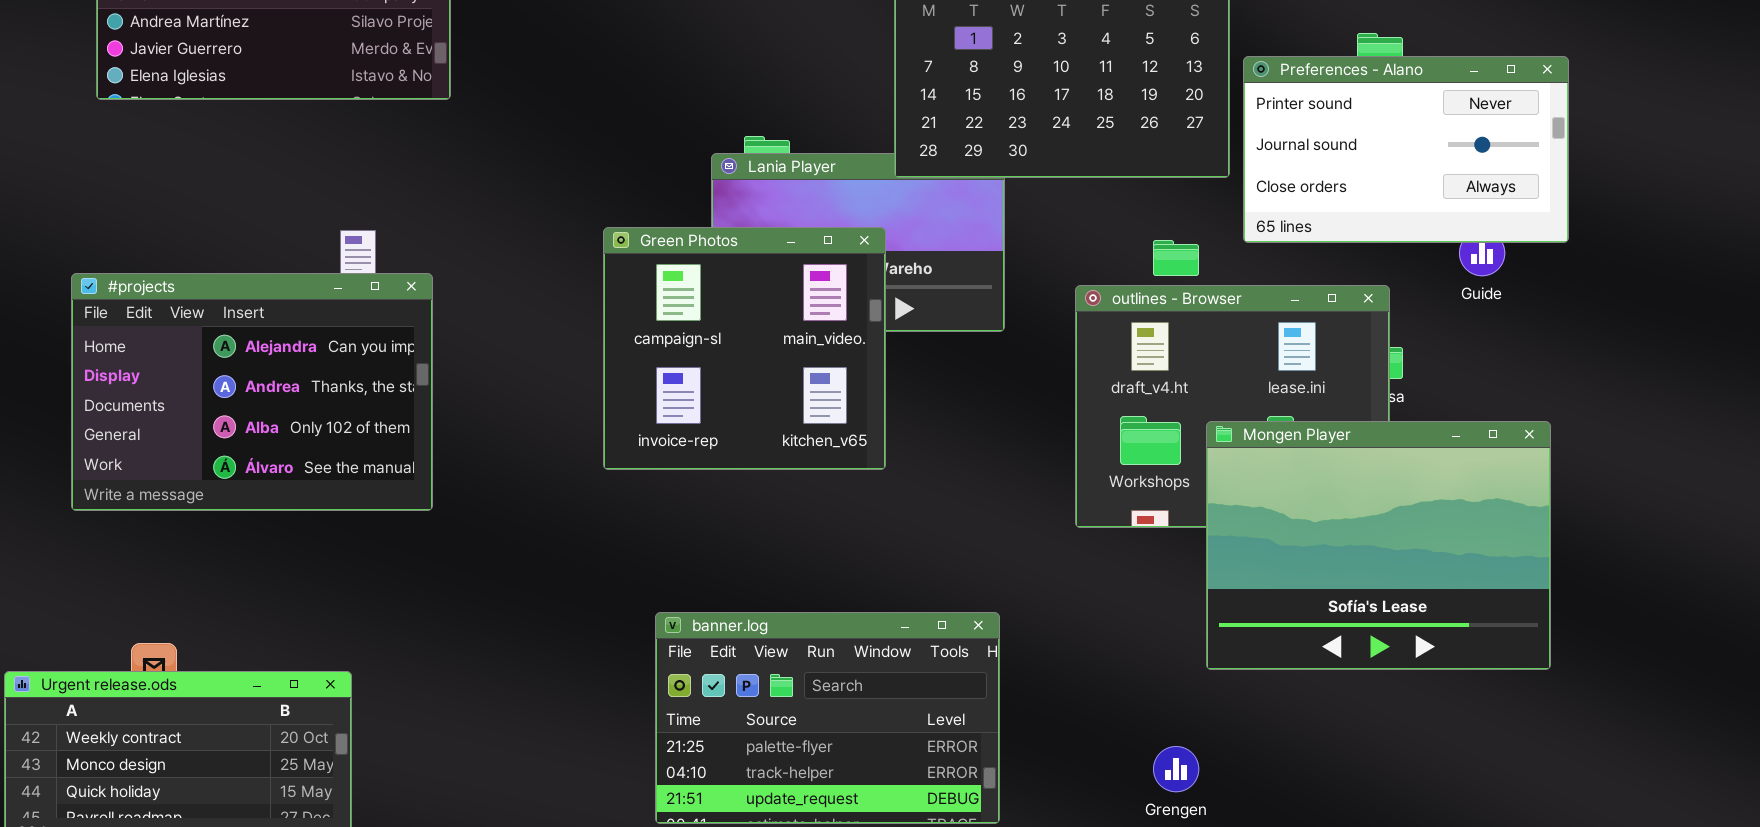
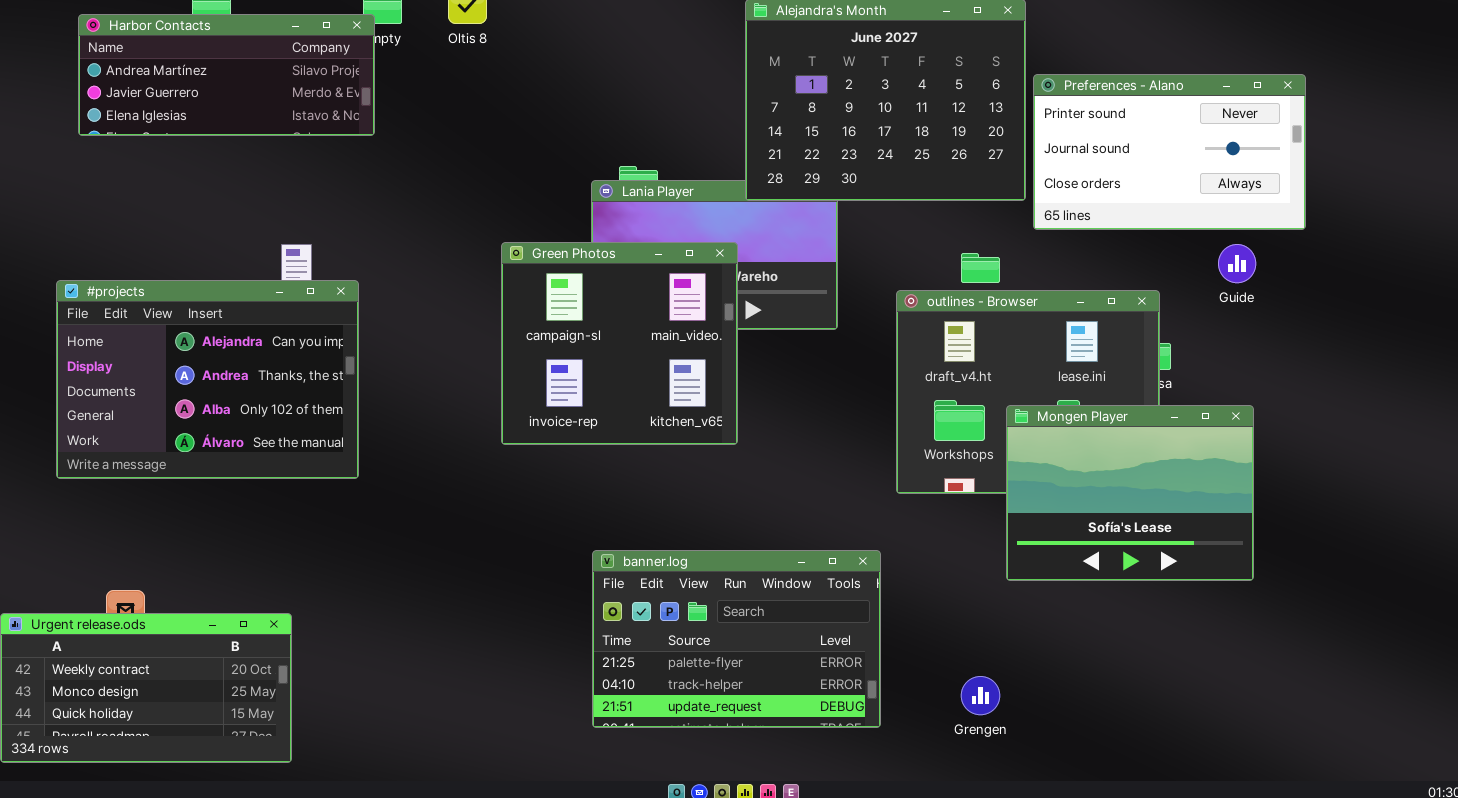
Preferences - Alano: [1243,56,1569,243] -> [1033,74,1306,230], moved
Mongen Player: [1206,421,1551,670] -> [1006,405,1254,581], resized
banner.log: [655,612,1000,824] -> [592,550,881,728], moved

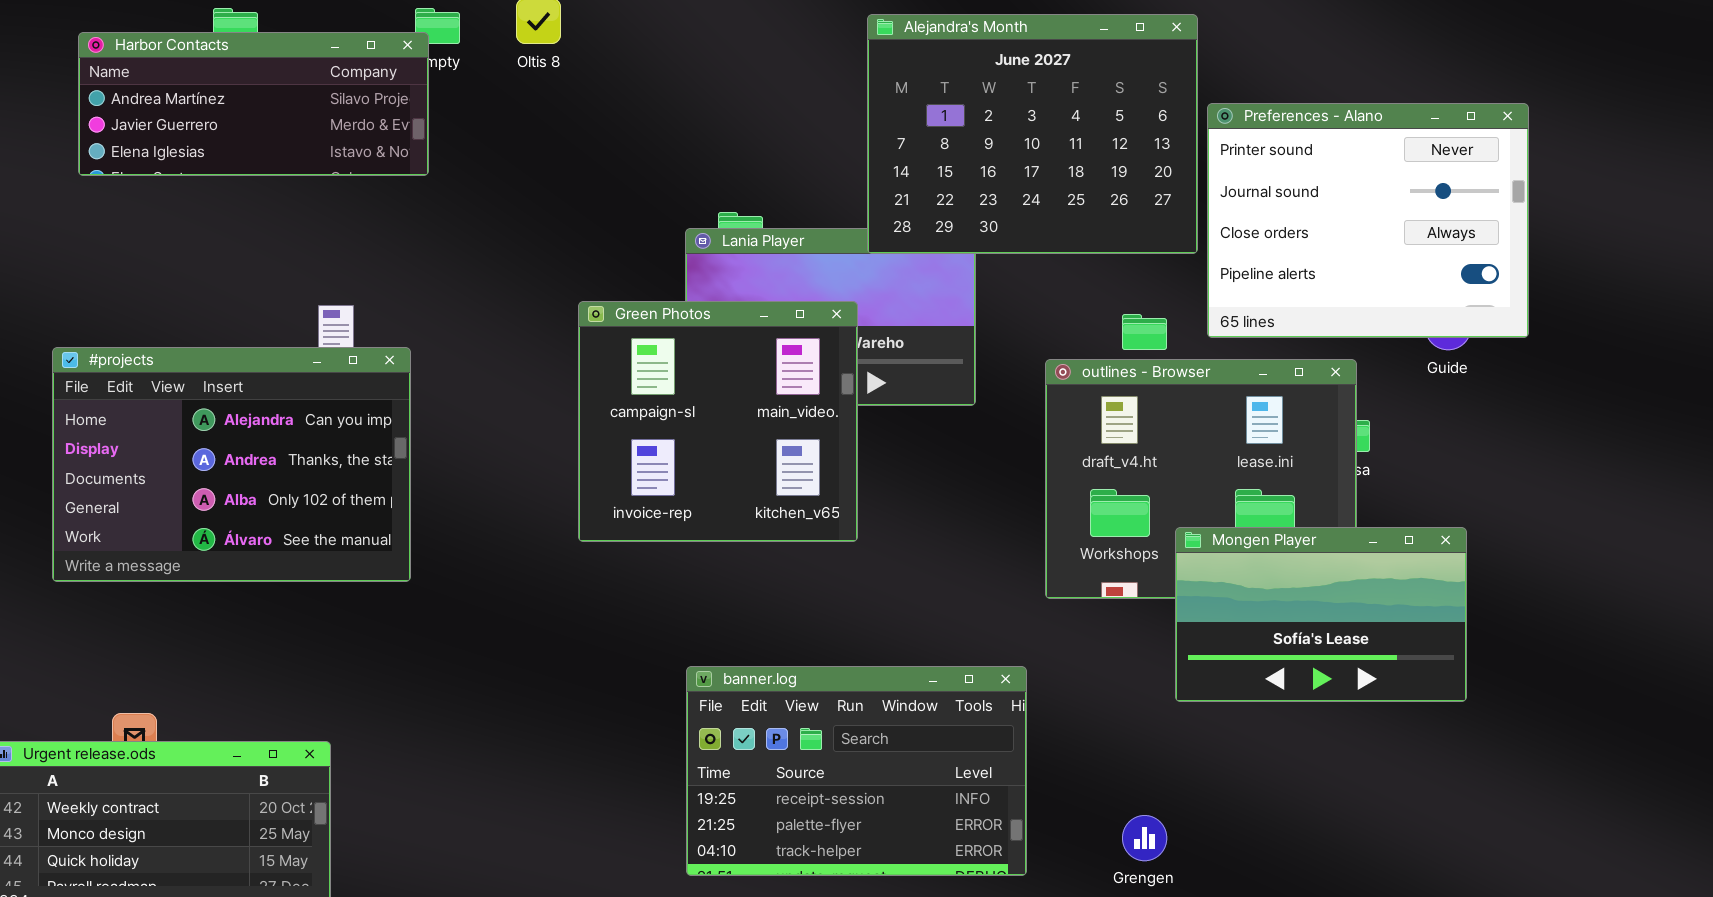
Preferences - Alano: [1033,74,1306,230] -> [1207,103,1529,338], resized
Mongen Player: [1006,405,1254,581] -> [1175,527,1467,702], resized
banner.log: [592,550,881,728] -> [686,666,1027,876], scrolled up 1 row

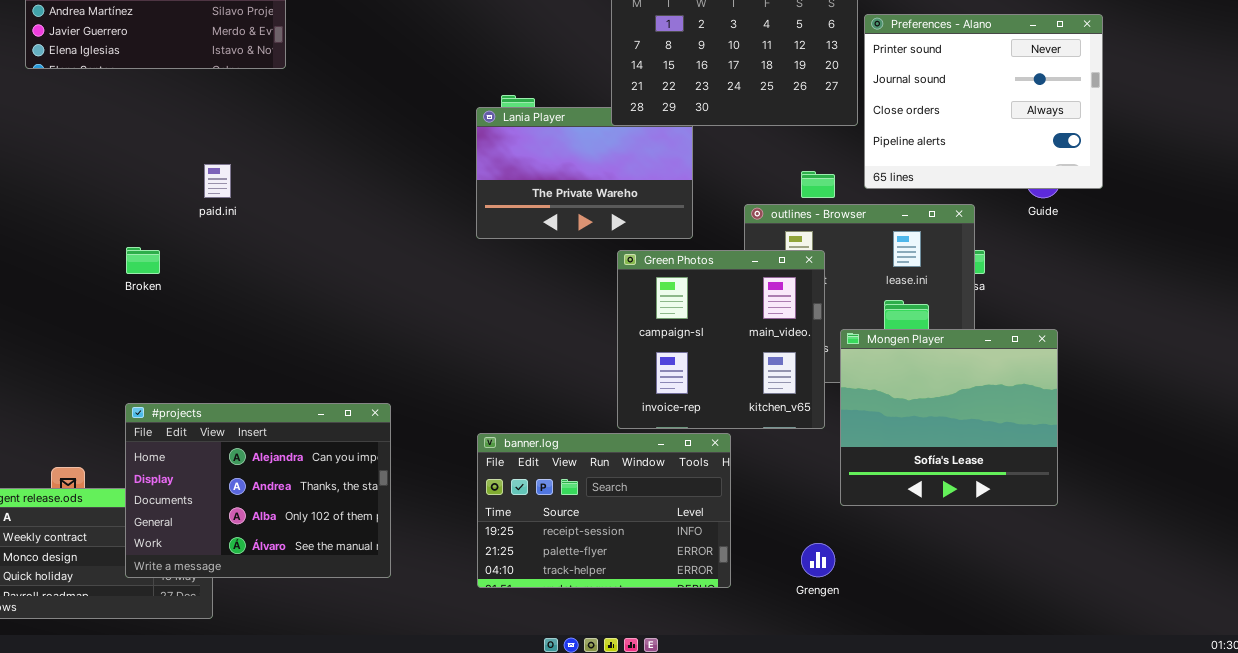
Green Photos: [578,301,858,542] -> [617,250,825,429], moved
#projects: [52,347,411,582] -> [125,403,391,578], moved
Mongen Player: [1175,527,1467,702] -> [840,329,1058,506], resized

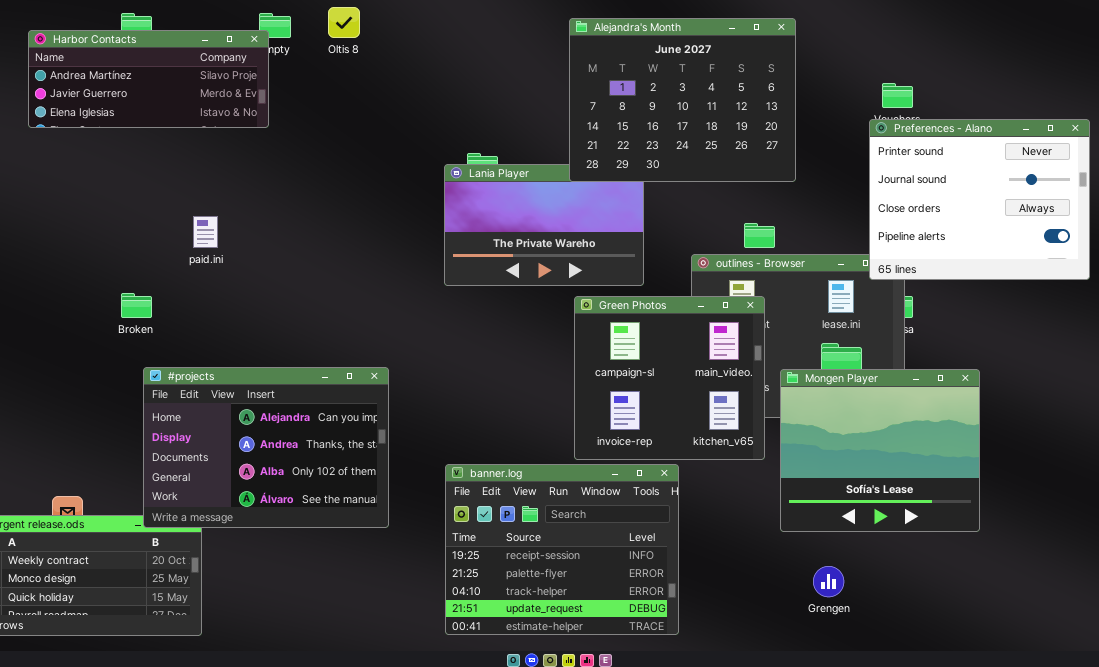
Preferences - Alano: [864,14,1103,189] -> [869,119,1090,280], moved
#projects: [125,403,391,578] -> [143,367,389,528], moved
banner.log: [477,433,731,588] -> [445,464,679,635], resized
Grengen: [801,543,835,577] -> [813,566,844,597], moved

